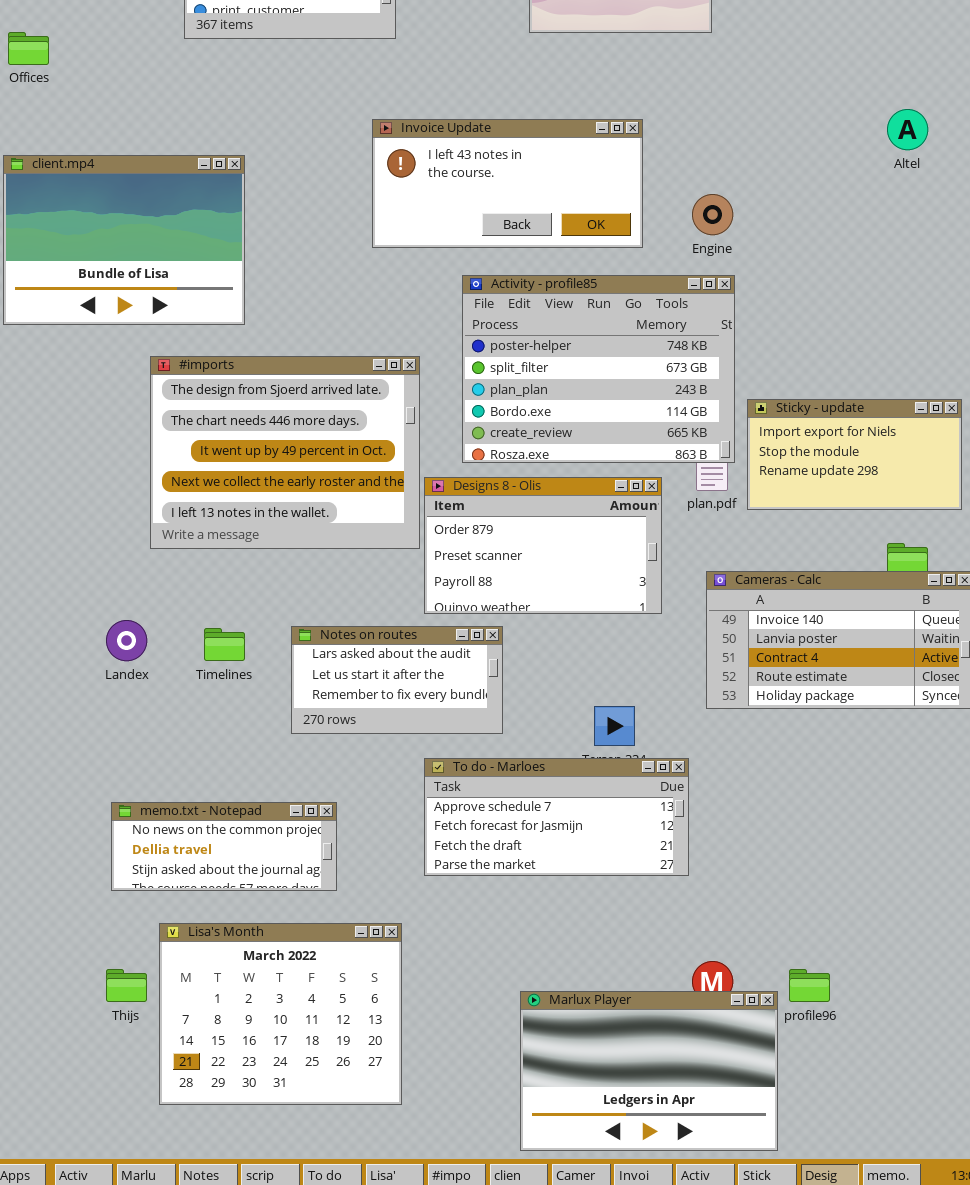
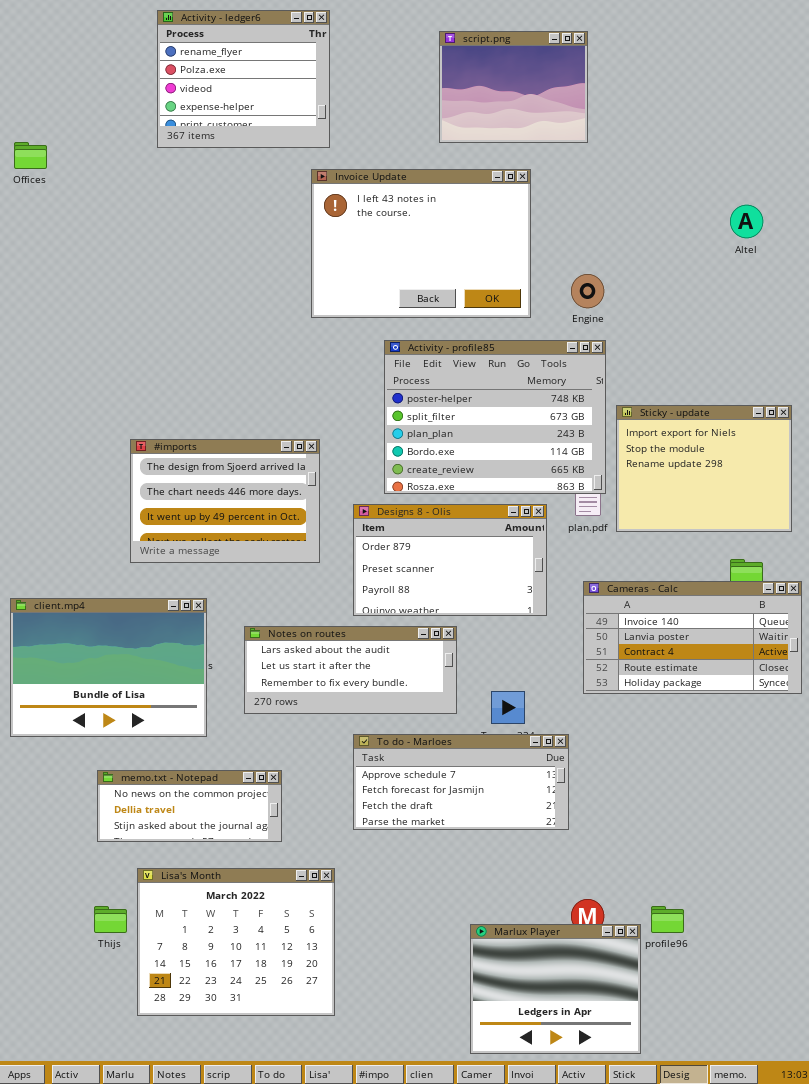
Invoice Update: [372,119,643,248] -> [311,169,531,318], resized
client.mp4: [3,155,245,325] -> [10,598,207,737], moved
#imports: [150,356,420,549] -> [130,439,320,563], resized
Sticky - update: [747,399,962,510] -> [616,405,792,532], resized
Notes on routes: [291,626,503,734] -> [244,626,457,714], resized
Marlux Player: [520,991,778,1151] -> [470,924,641,1054], resized

